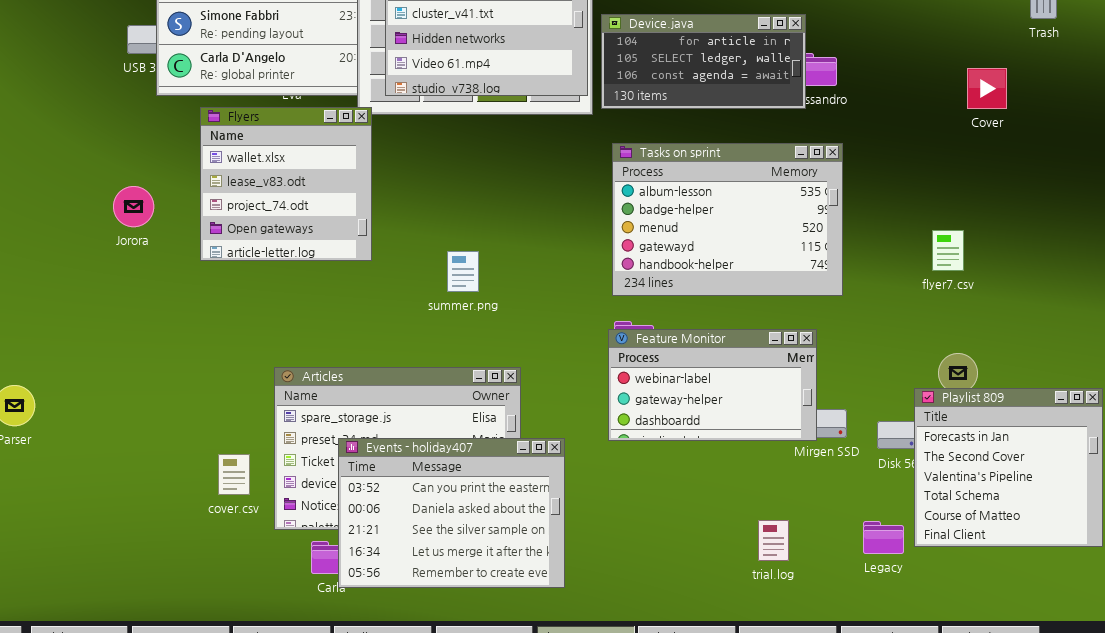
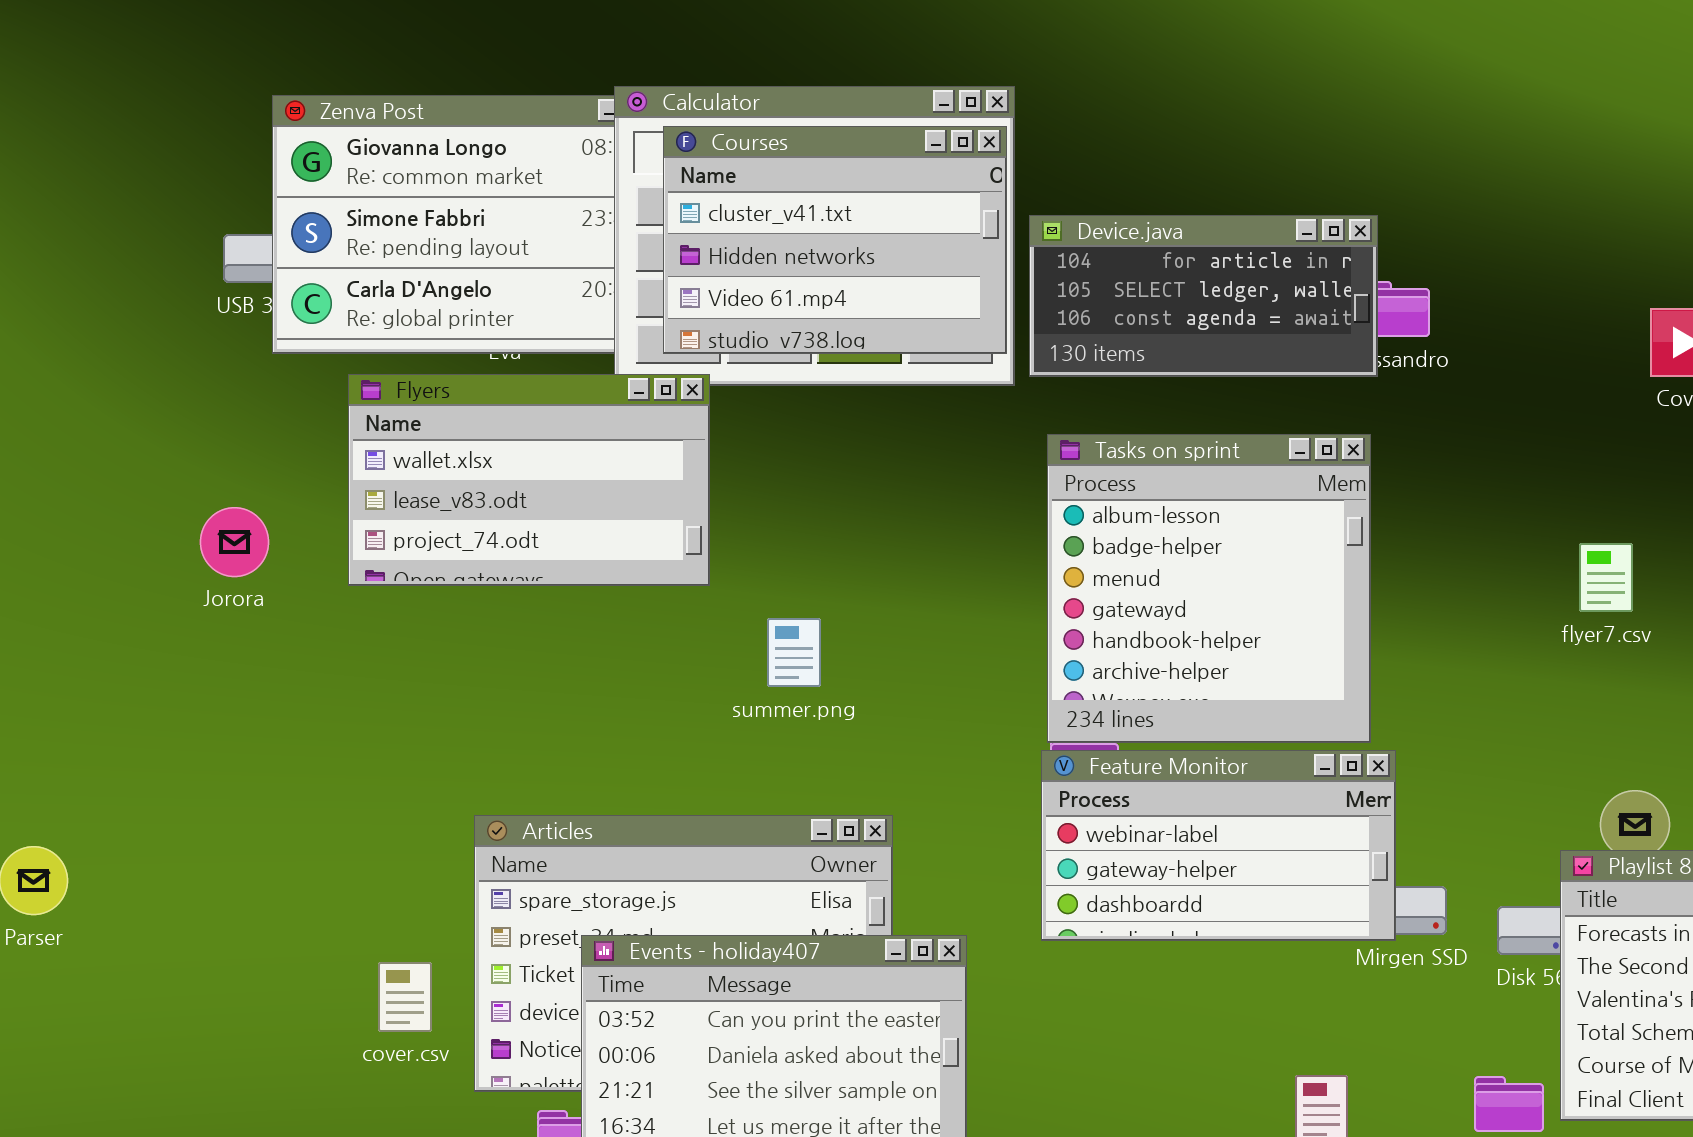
Flyers: [200,107,372,261] -> [348,374,710,586], resized
Tasks on sprint: [612,143,843,296] -> [1047,434,1371,743], resized
flyer7.csv: [932,230,964,271] -> [1579,543,1633,612], moved

